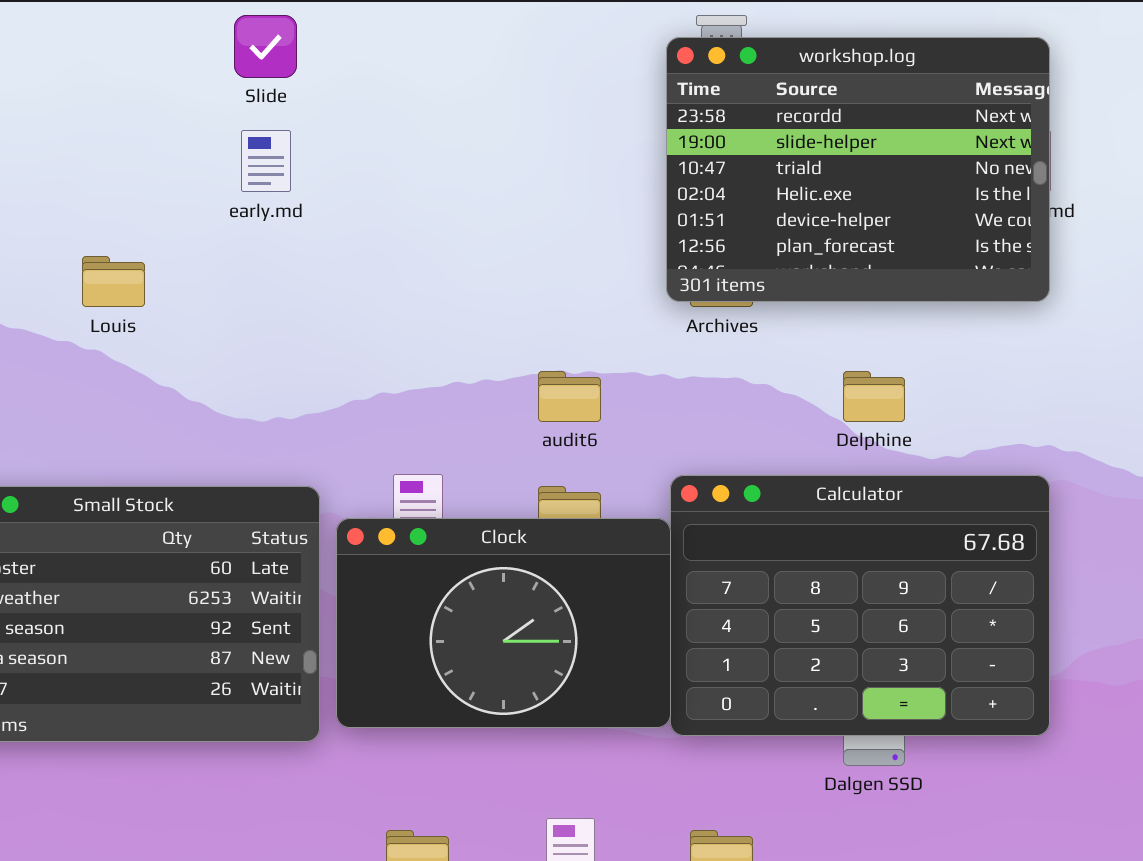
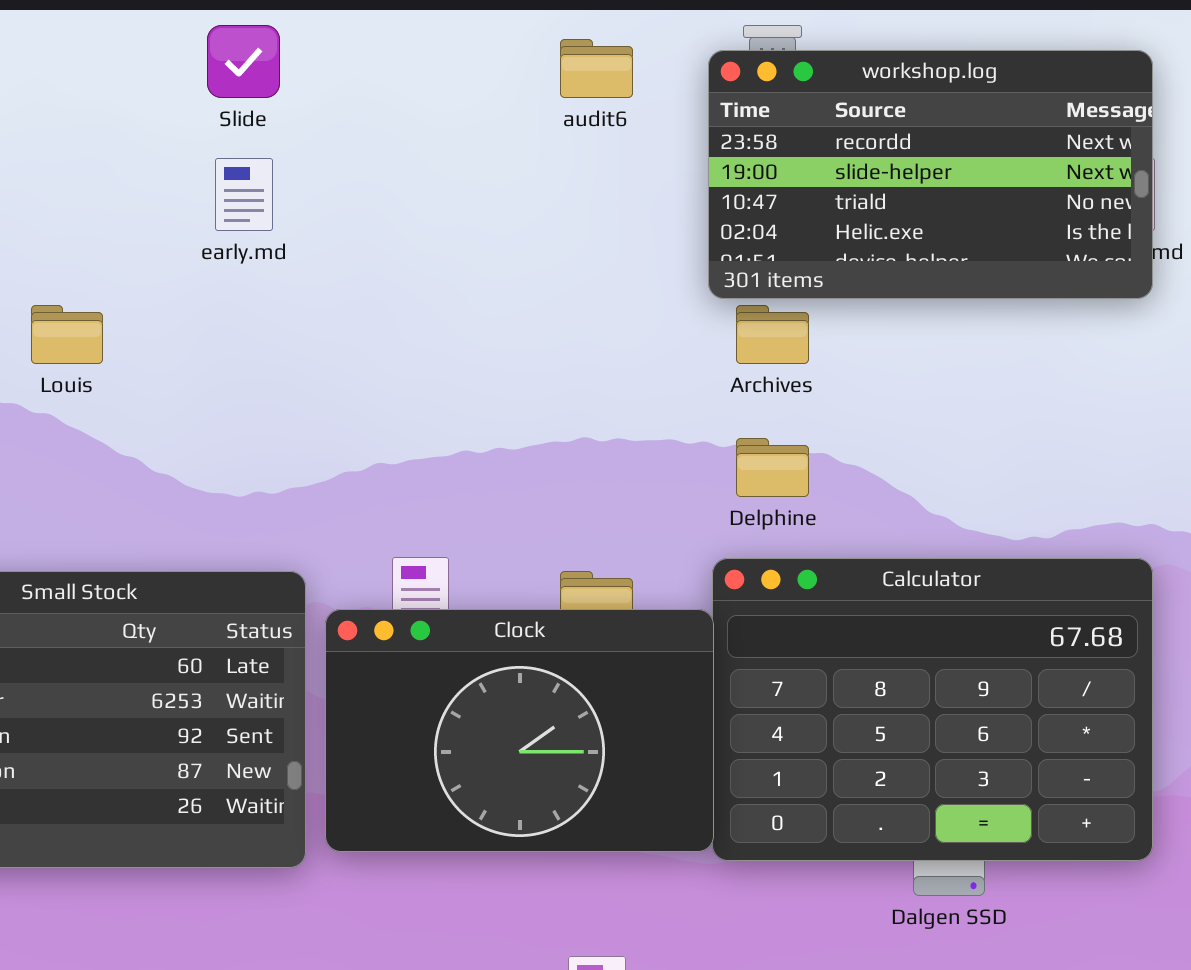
workshop.log: [666,37,1050,302] -> [708,50,1153,299], resized
audit6: [538,371,601,422] -> [560,39,633,98], moved
Delphine: [843,371,905,422] -> [736,438,809,497], moved

